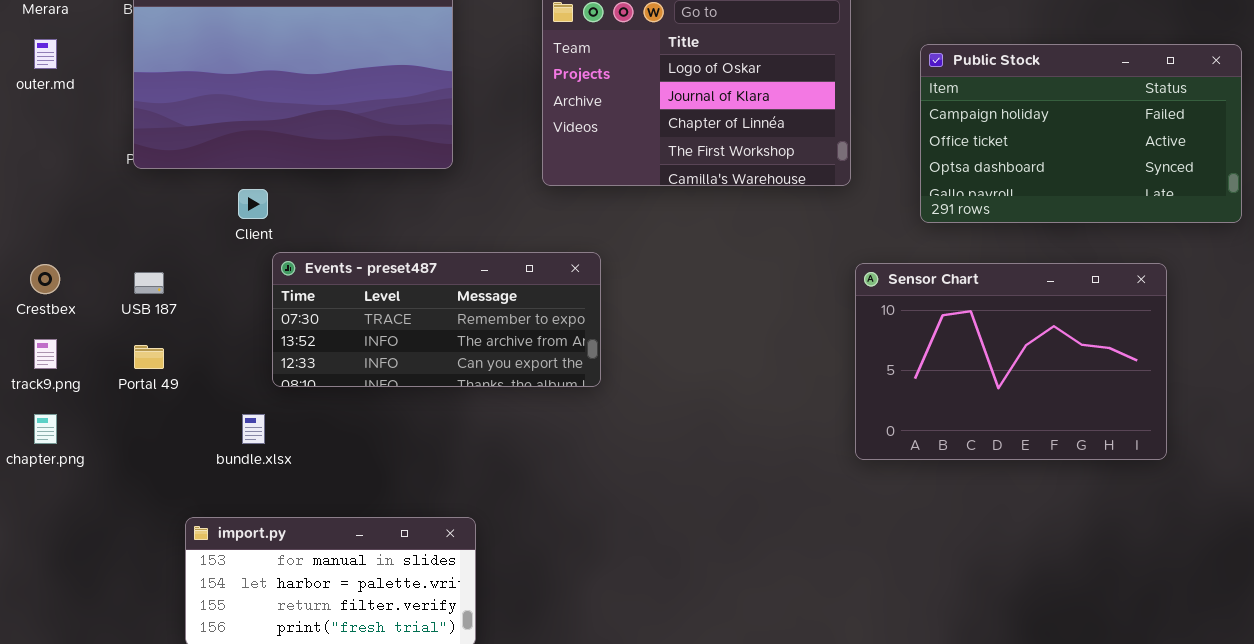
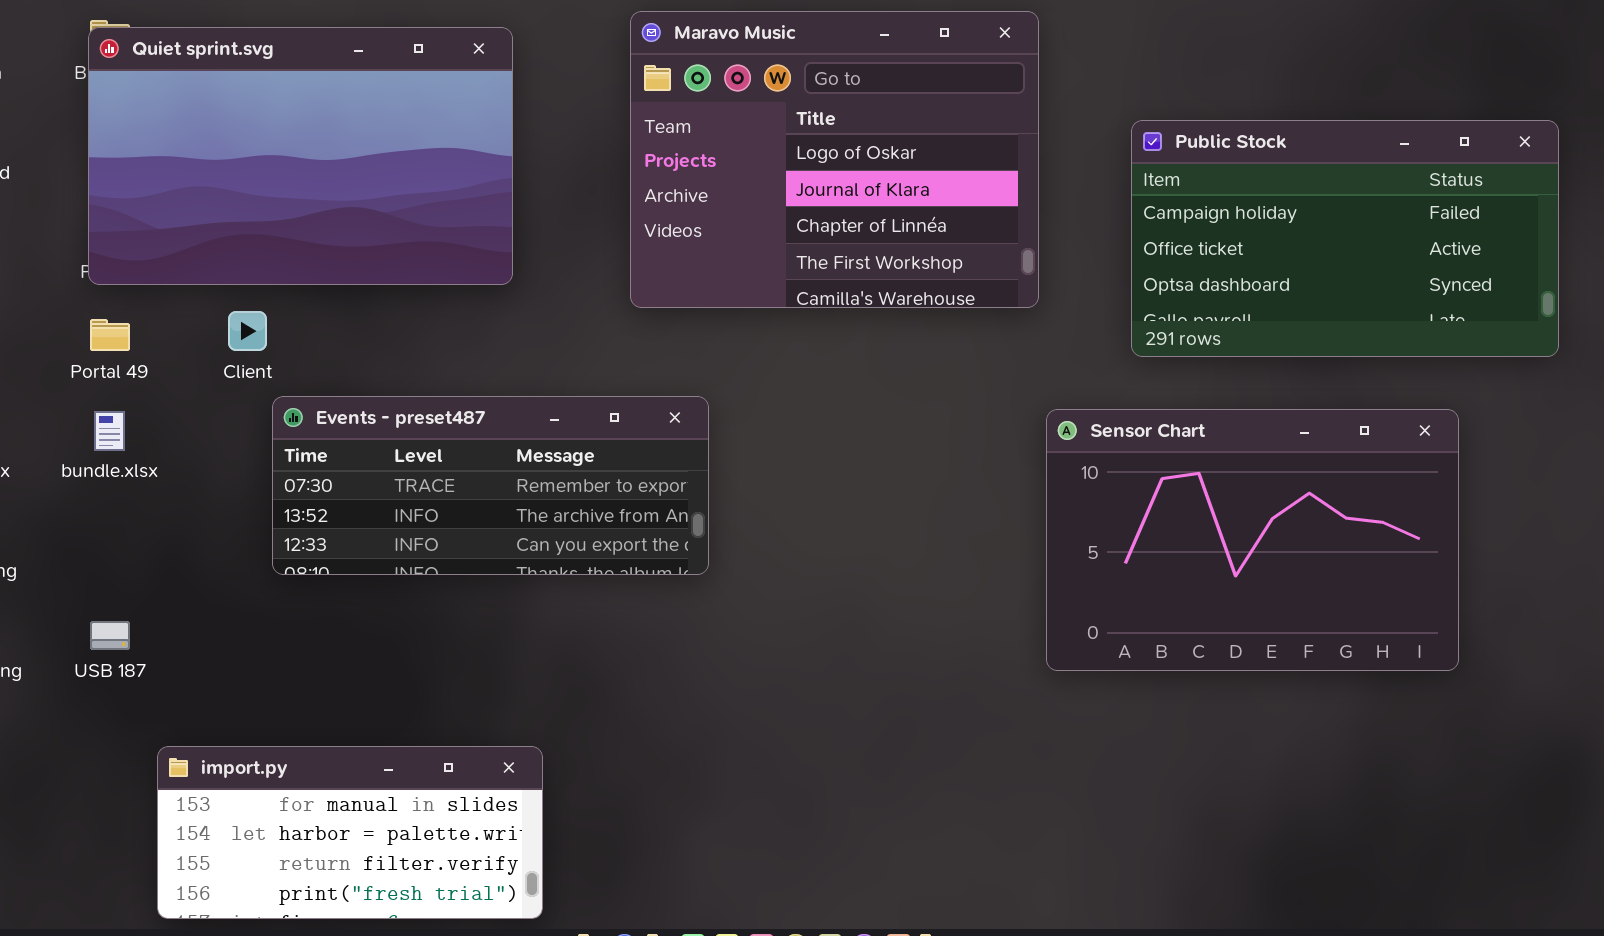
USB 187: [134,272,164,294] -> [90,621,130,650], moved
Portal 49: [134,345,164,369] -> [90,319,130,351], moved
bundle.xlsx: [242,414,265,444] -> [94,411,125,451], moved

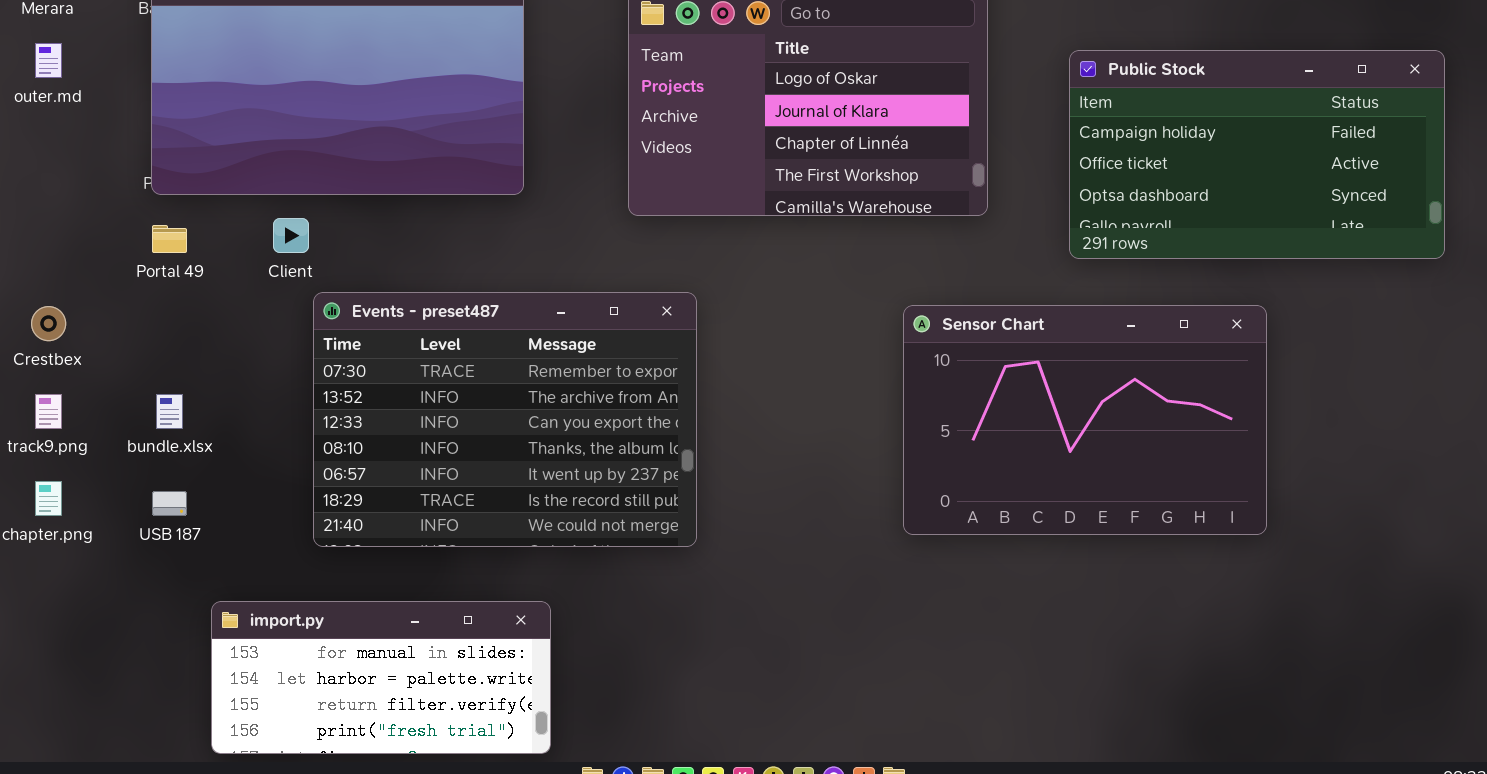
Events - preset487: [272,396,709,575] -> [313,292,697,547], resized
Sensor Chart: [1046,409,1459,671] -> [903,305,1267,535], moved
bundle.xlsx: [94,411,125,451] -> [156,394,183,429], moved

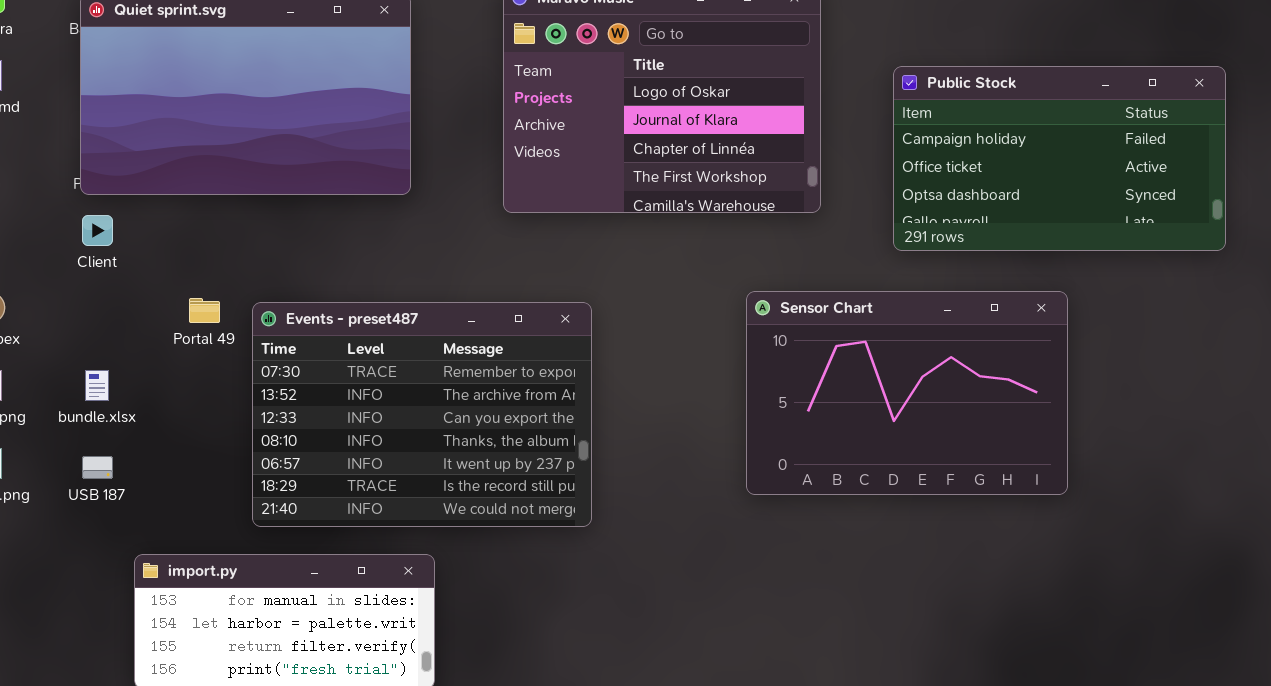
Client: [273,218,309,253] -> [82,215,113,246], moved
Portal 49: [152,225,187,253] -> [189,298,220,323], moved
Events - preset487: [313,292,697,547] -> [252,302,592,527], moved

